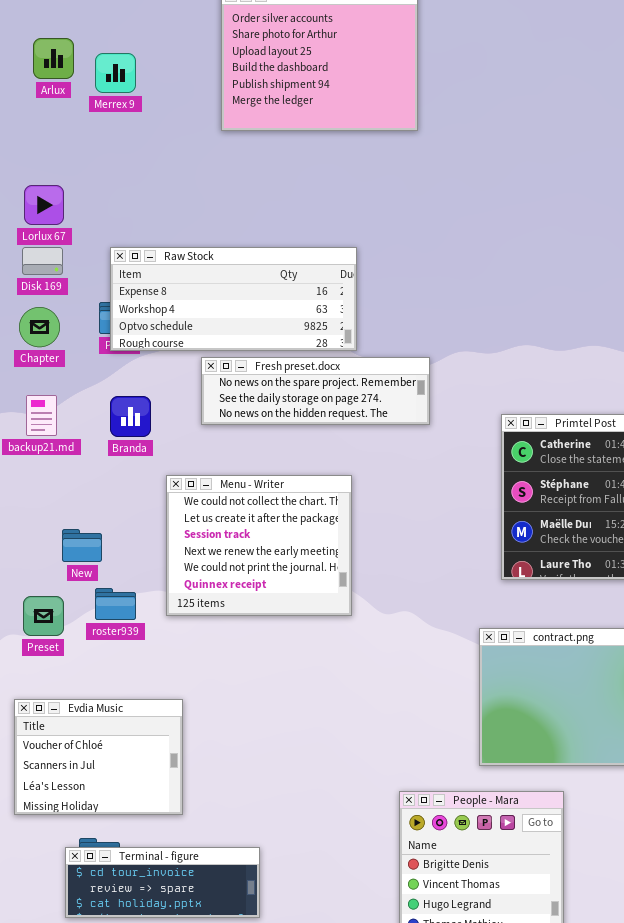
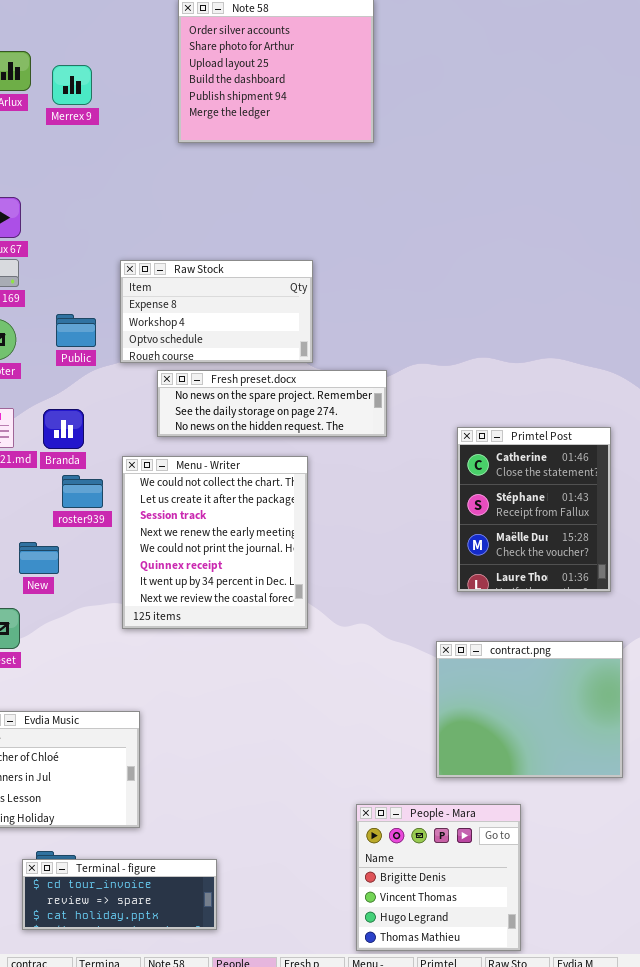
Raw Stock: [110,247,357,351] -> [120,260,313,363], resized
Branda: [110,396,151,437] -> [43,409,84,449], moved
Menu - Writer: [166,475,352,616] -> [122,456,308,629], resized
roster939: [95,588,136,620] -> [62,475,103,508], moved

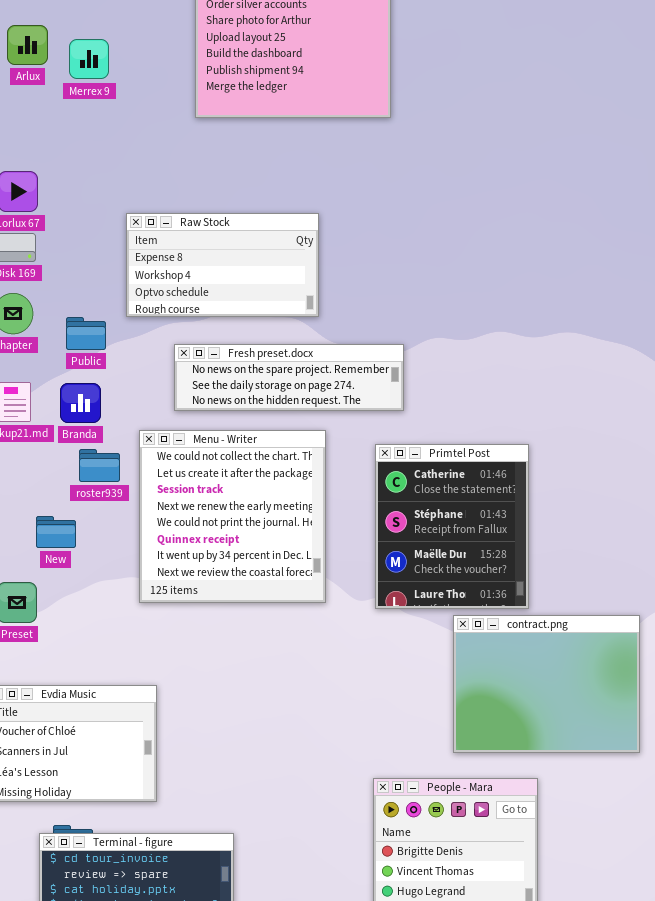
Raw Stock: [120,260,313,363] -> [126,213,319,317], moved
Public: [56,314,96,347] -> [66,317,106,350], moved
Primtel Post: [457,427,611,592] -> [375,444,529,609], moved

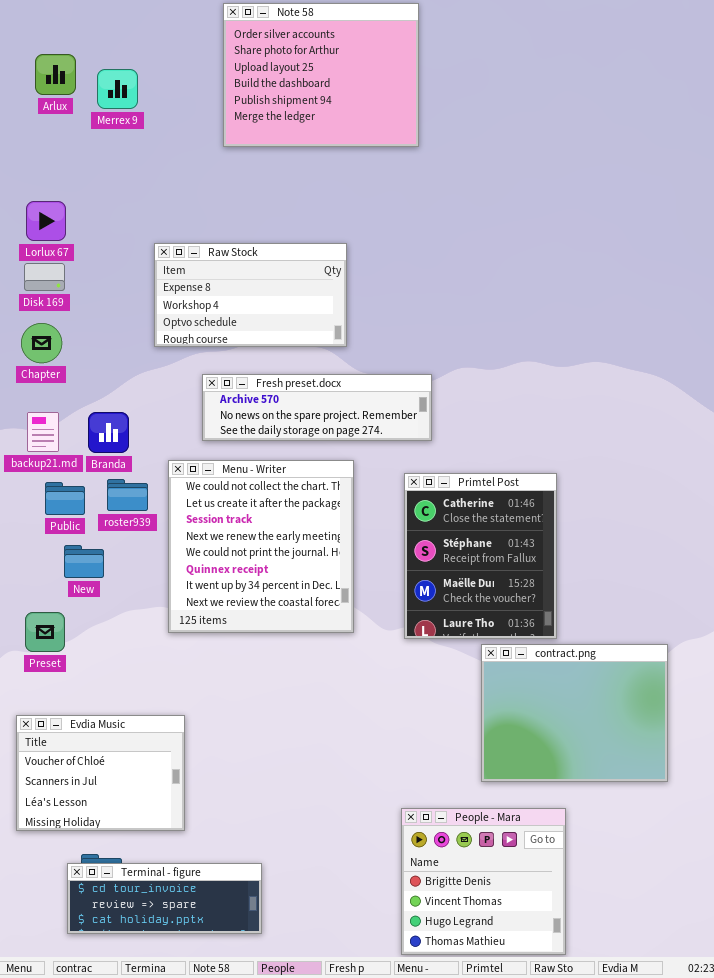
Public: [66,317,106,350] -> [45,482,85,515], moved
Fresh preset.docx: [174,344,404,411] -> [202,374,432,441], scrolled up 1 row

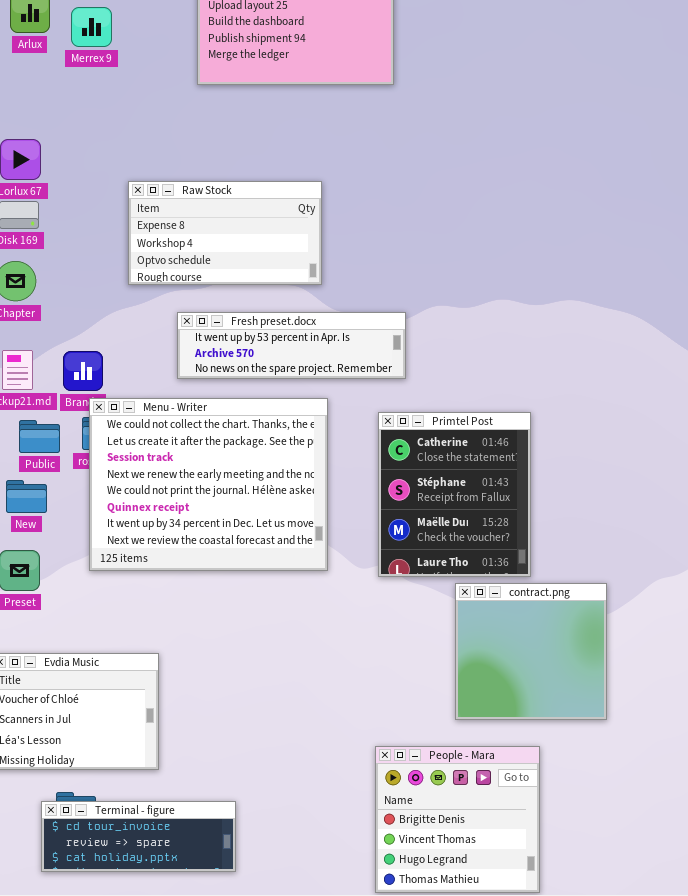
Fresh preset.docx: [202,374,432,441] -> [177,312,406,379], scrolled up 1 row
Menu - Writer: [168,460,354,633] -> [89,398,328,571], resized
New: [64,545,104,578] -> [6,480,47,513], moved
contract.png: [481,644,668,782] -> [455,583,607,720], resized

